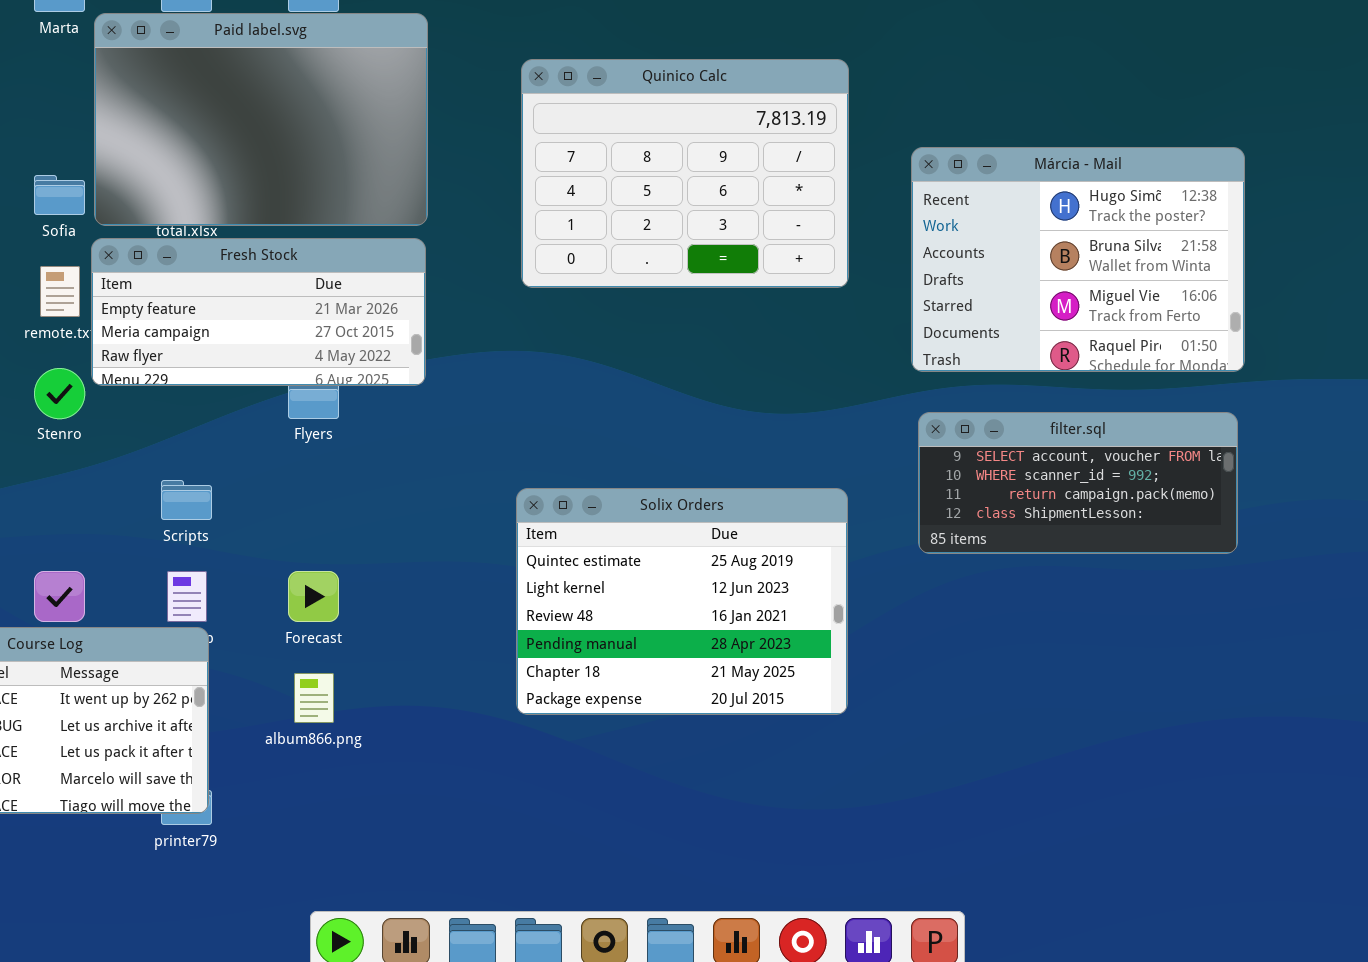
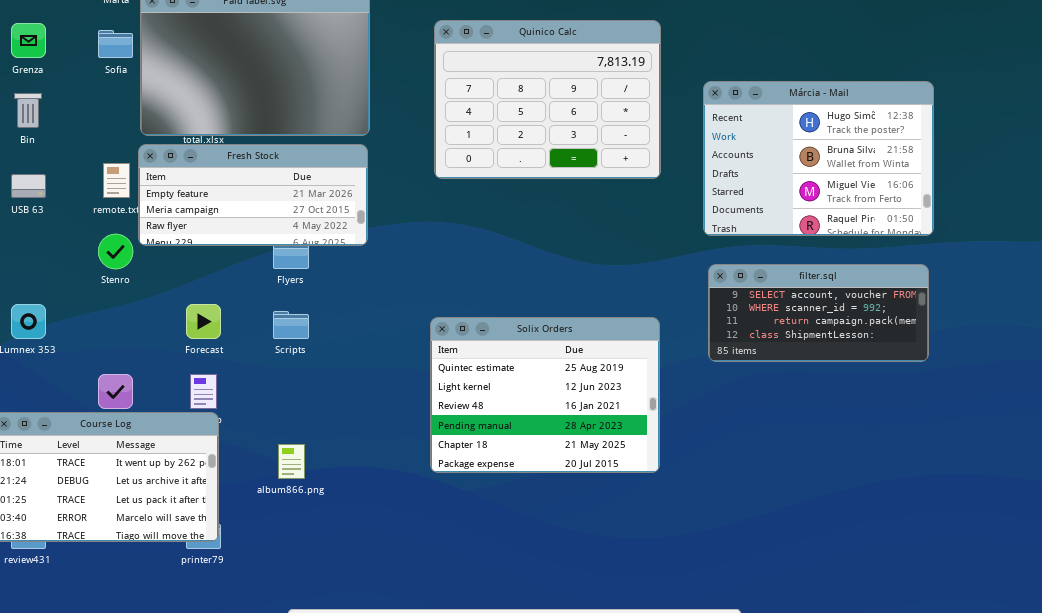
Sofia: [34,175,85,215] -> [98,30,133,58], moved
Scripts: [161,480,212,520] -> [273,311,309,339], moved
Forecast: [288,571,339,622] -> [186,304,221,339], moved

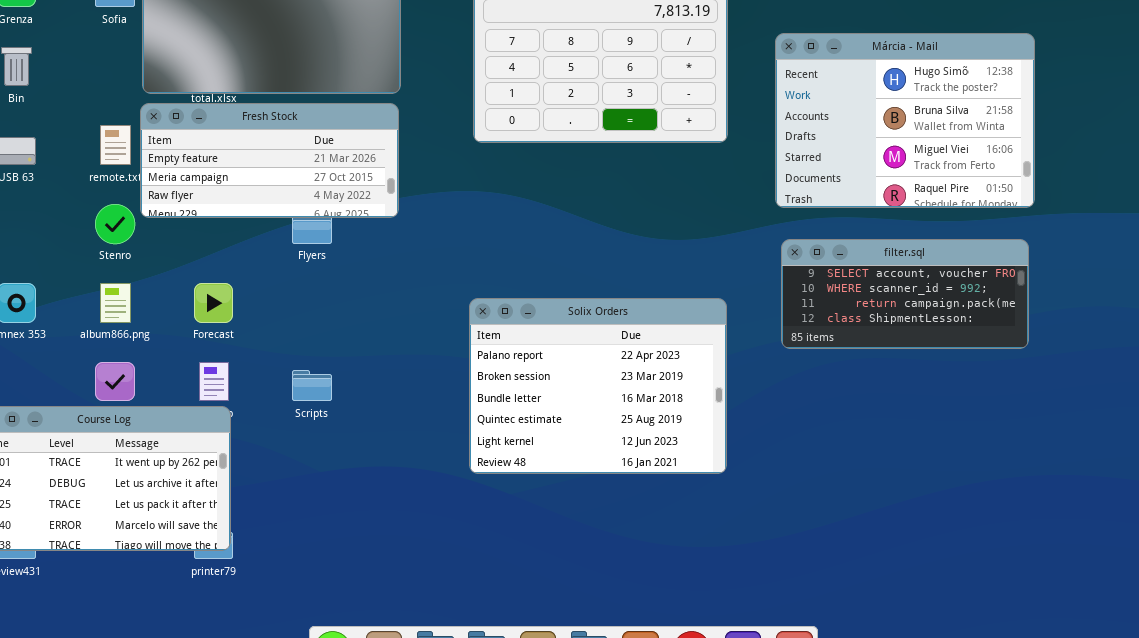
Scripts: [273,311,309,339] -> [292,370,332,401], moved
Solix Orders: [430,317,660,473] -> [469,298,727,474], scrolled up 3 rows
album866.png: [278,444,305,479] -> [100,283,131,323], moved

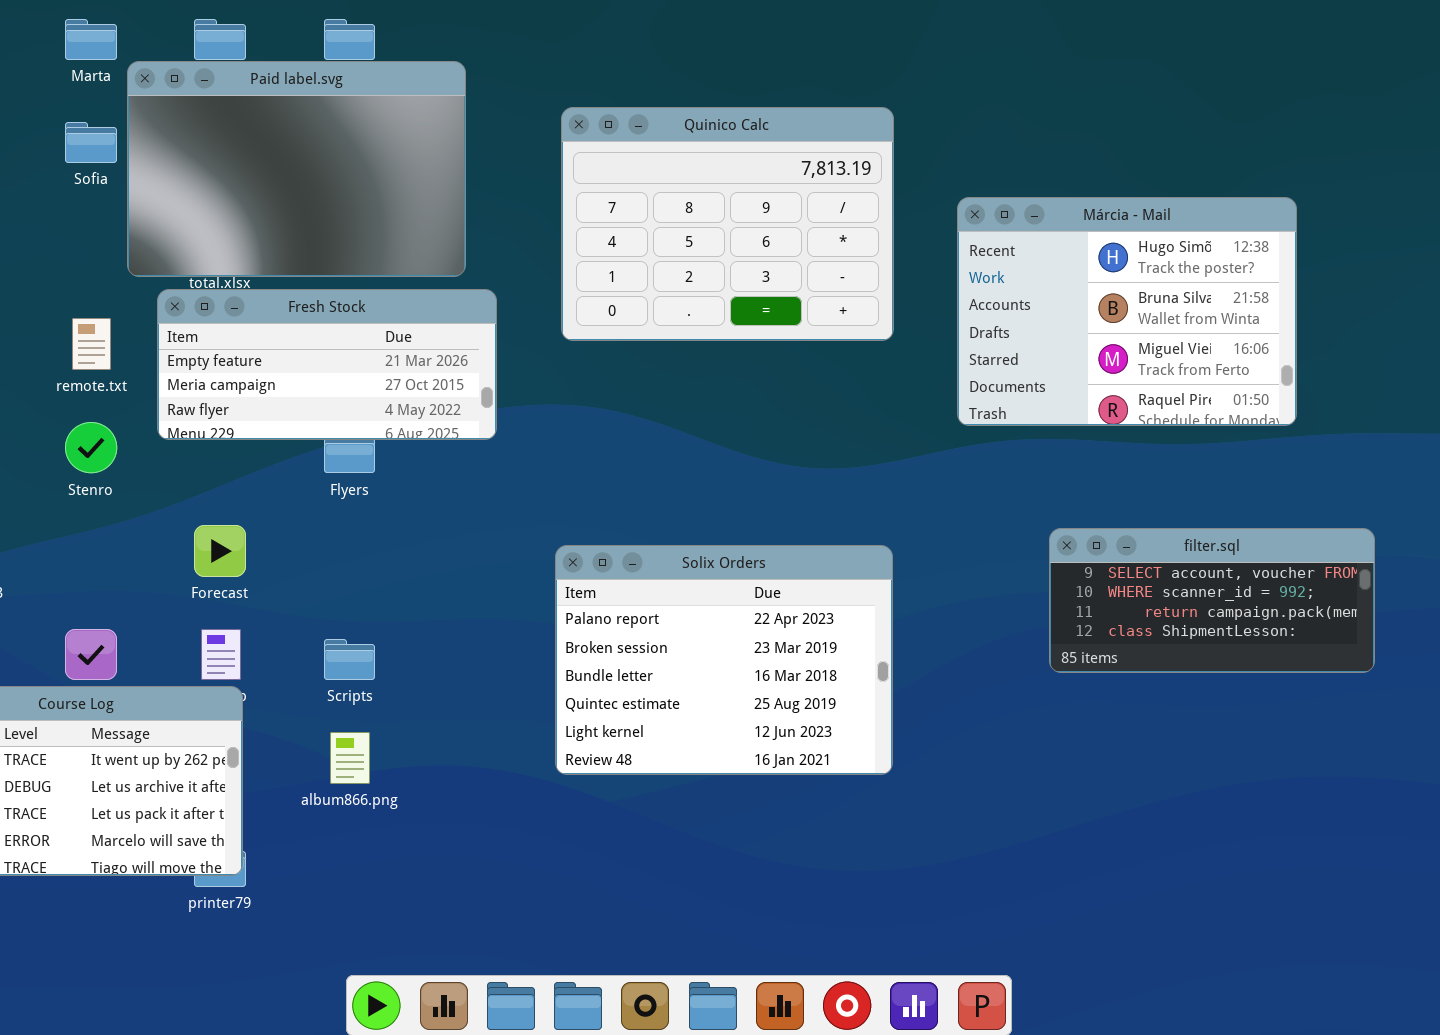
Fresh Stock: [140,103,399,218] -> [157,289,497,440], moved
filter.sql: [781,239,1029,349] -> [1049,528,1375,673], moved
album866.png: [100,283,131,323] -> [330,732,370,784], moved

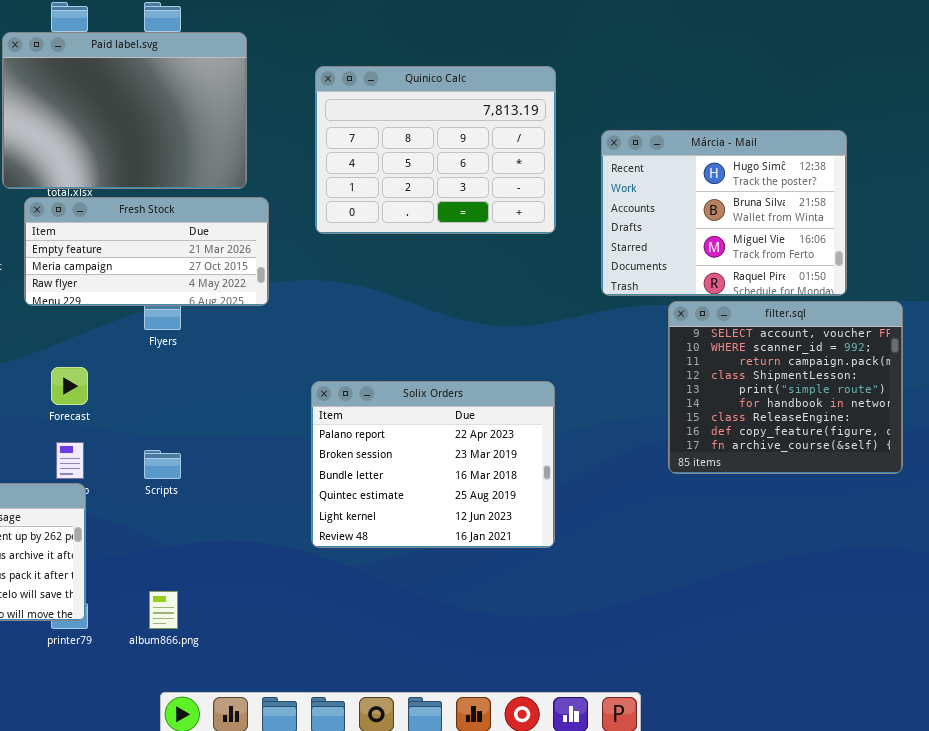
filter.sql: [1049,528,1375,673] -> [668,301,903,474], resized
album866.png: [330,732,370,784] -> [149,591,178,629], moved

